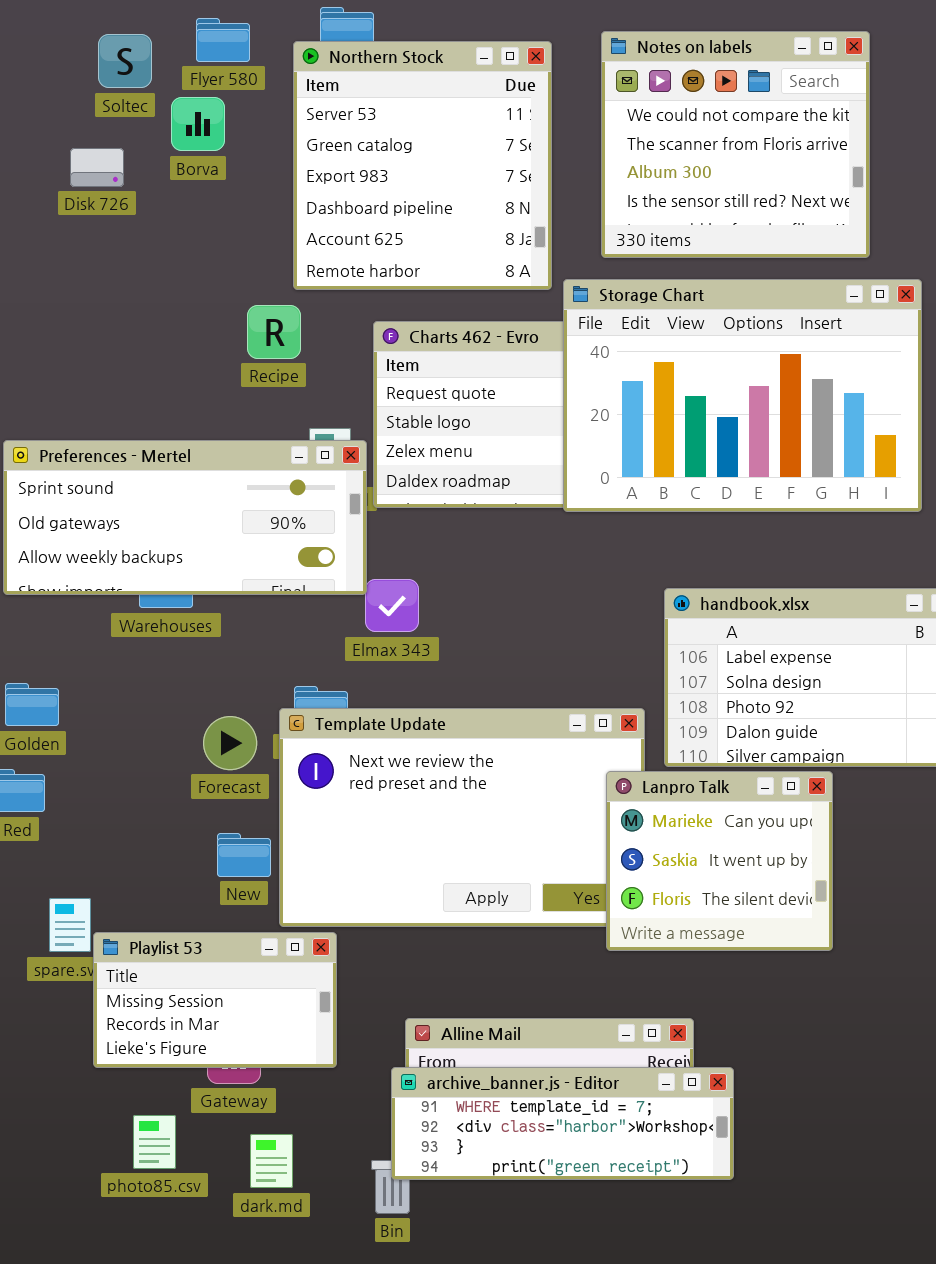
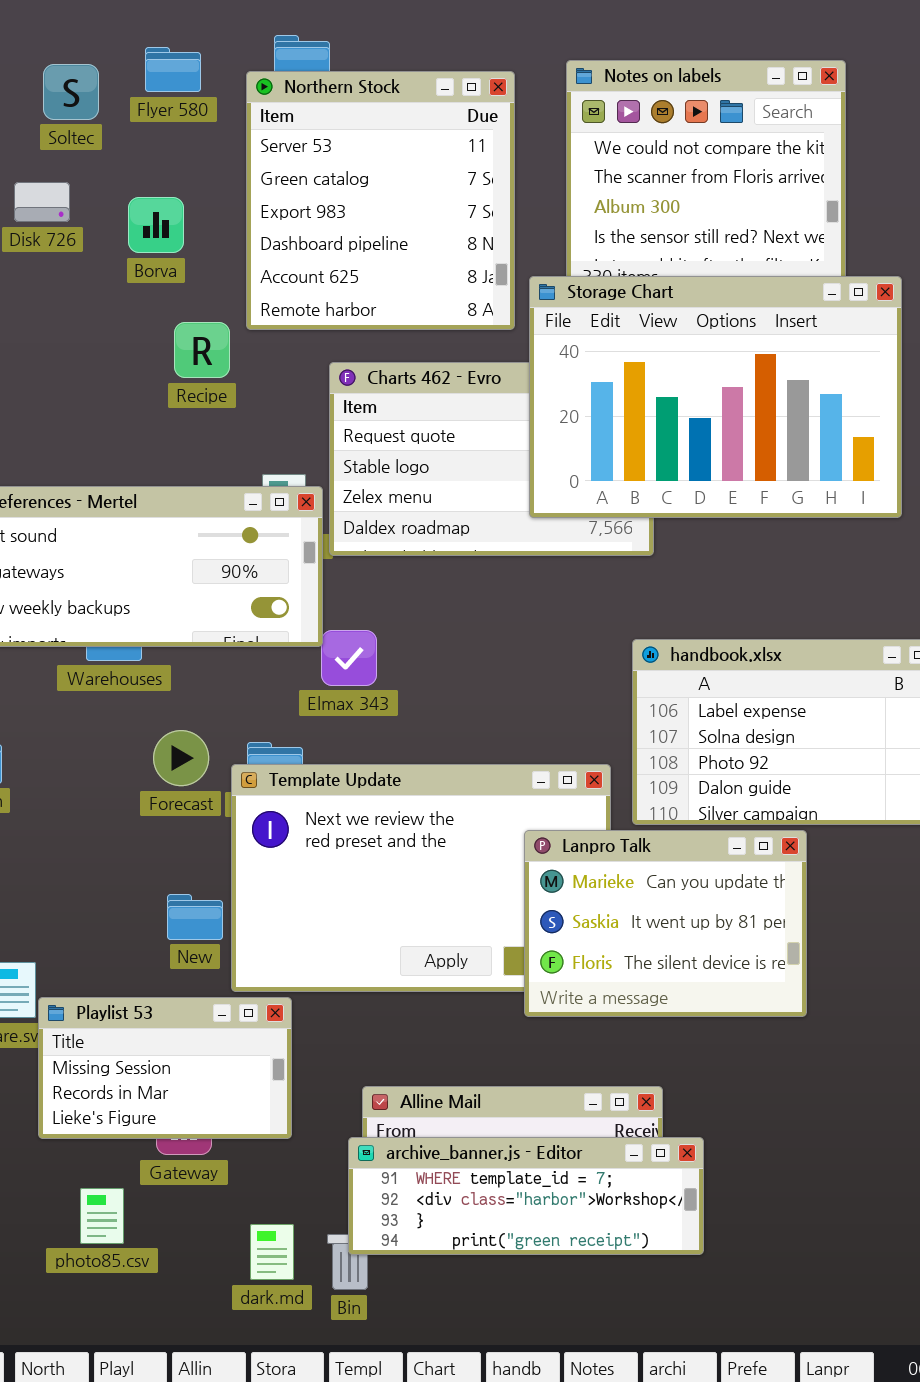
Borva: [171,97,225,151] -> [128,197,184,253], moved
Storage Chart: [563,279,922,512] -> [529,276,902,518], moved
Recipe: [247,305,301,359] -> [174,322,230,378], moved
Forecast: [203,716,257,770] -> [153,730,209,786], moved
Lanpro Talk: [606,771,833,951] -> [524,830,807,1017], resized
dark.md: [250,1134,293,1188] -> [250,1224,294,1280], moved

